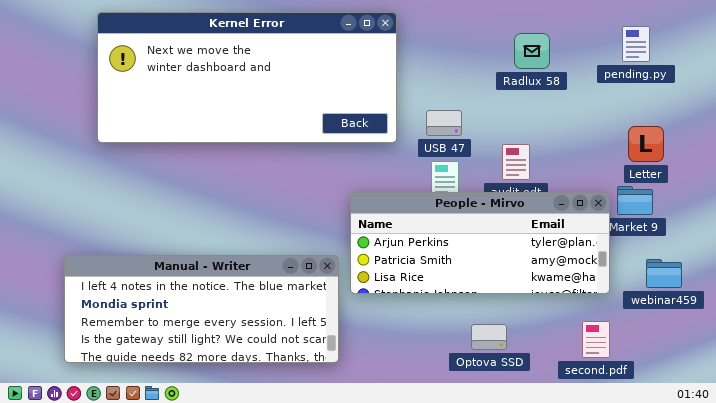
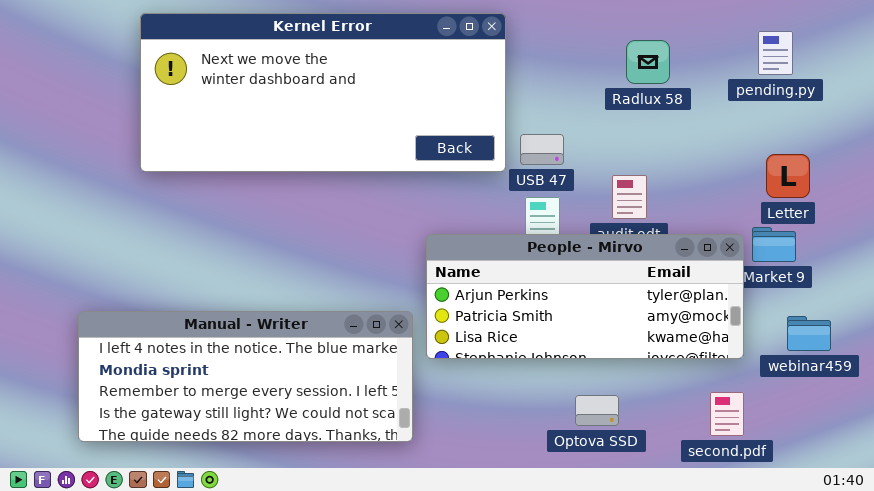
Kernel Error: [97,12,397,143] -> [140,13,506,172], moved

